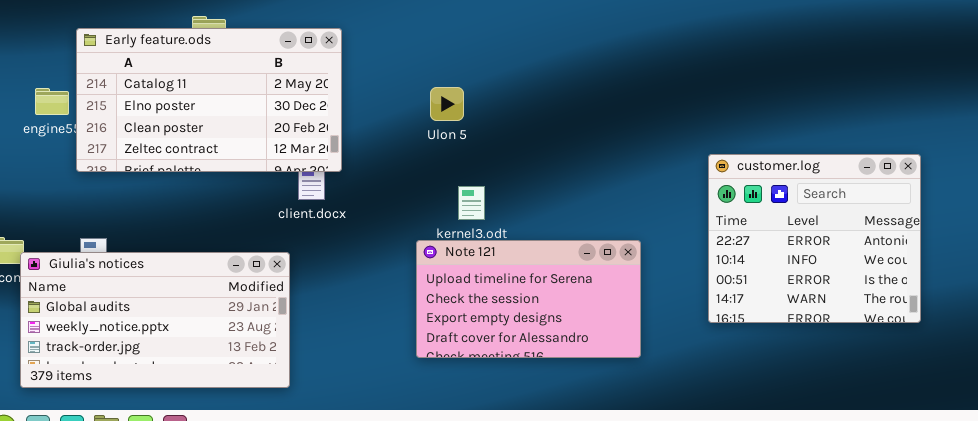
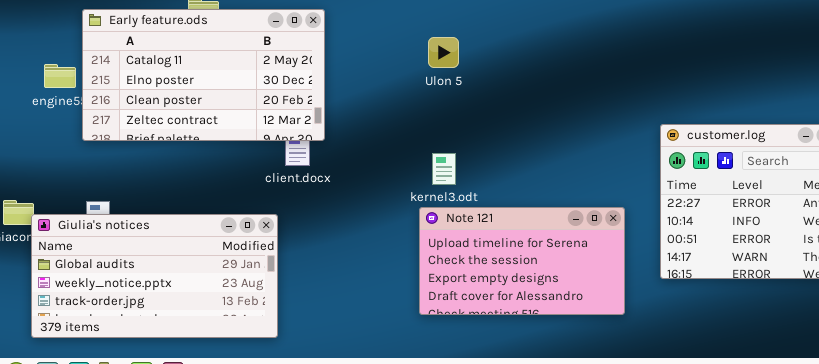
Ulon 5: [430,87,464,121] -> [428,37,459,68], moved
Note 121: [416,240,641,358] -> [419,207,625,315], moved

